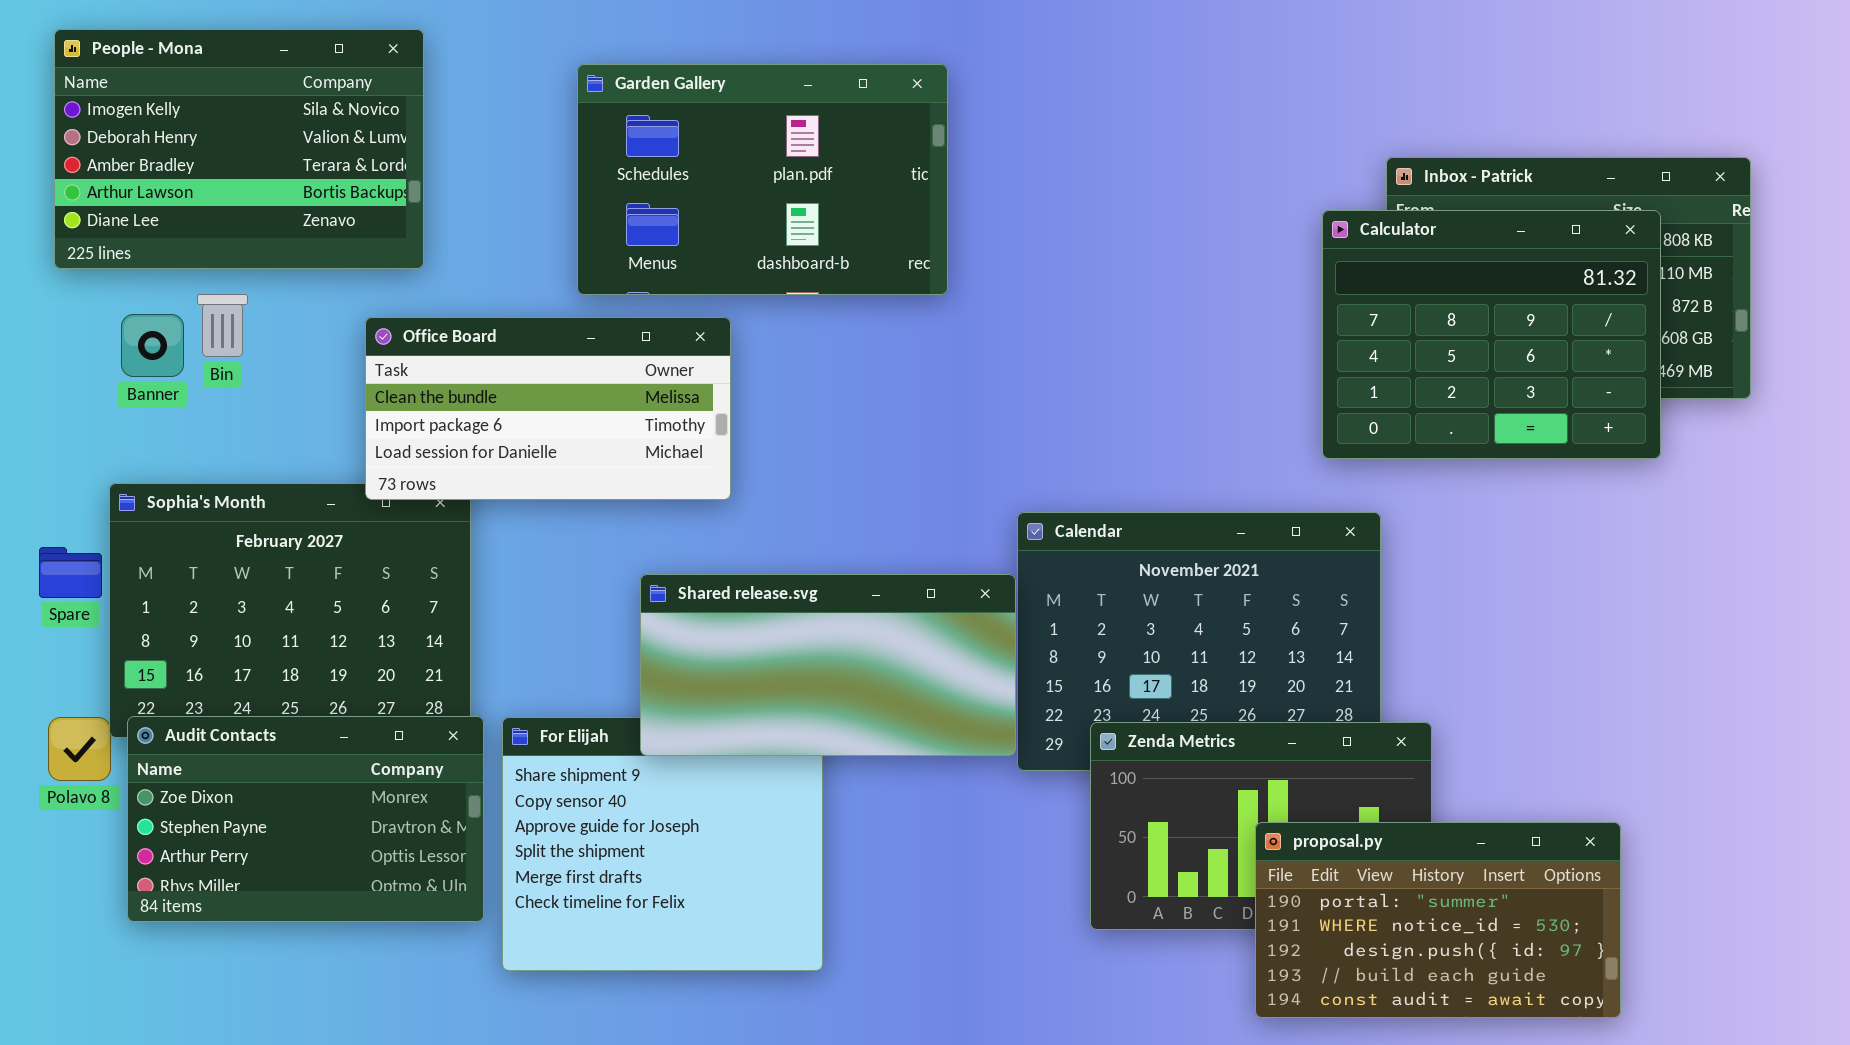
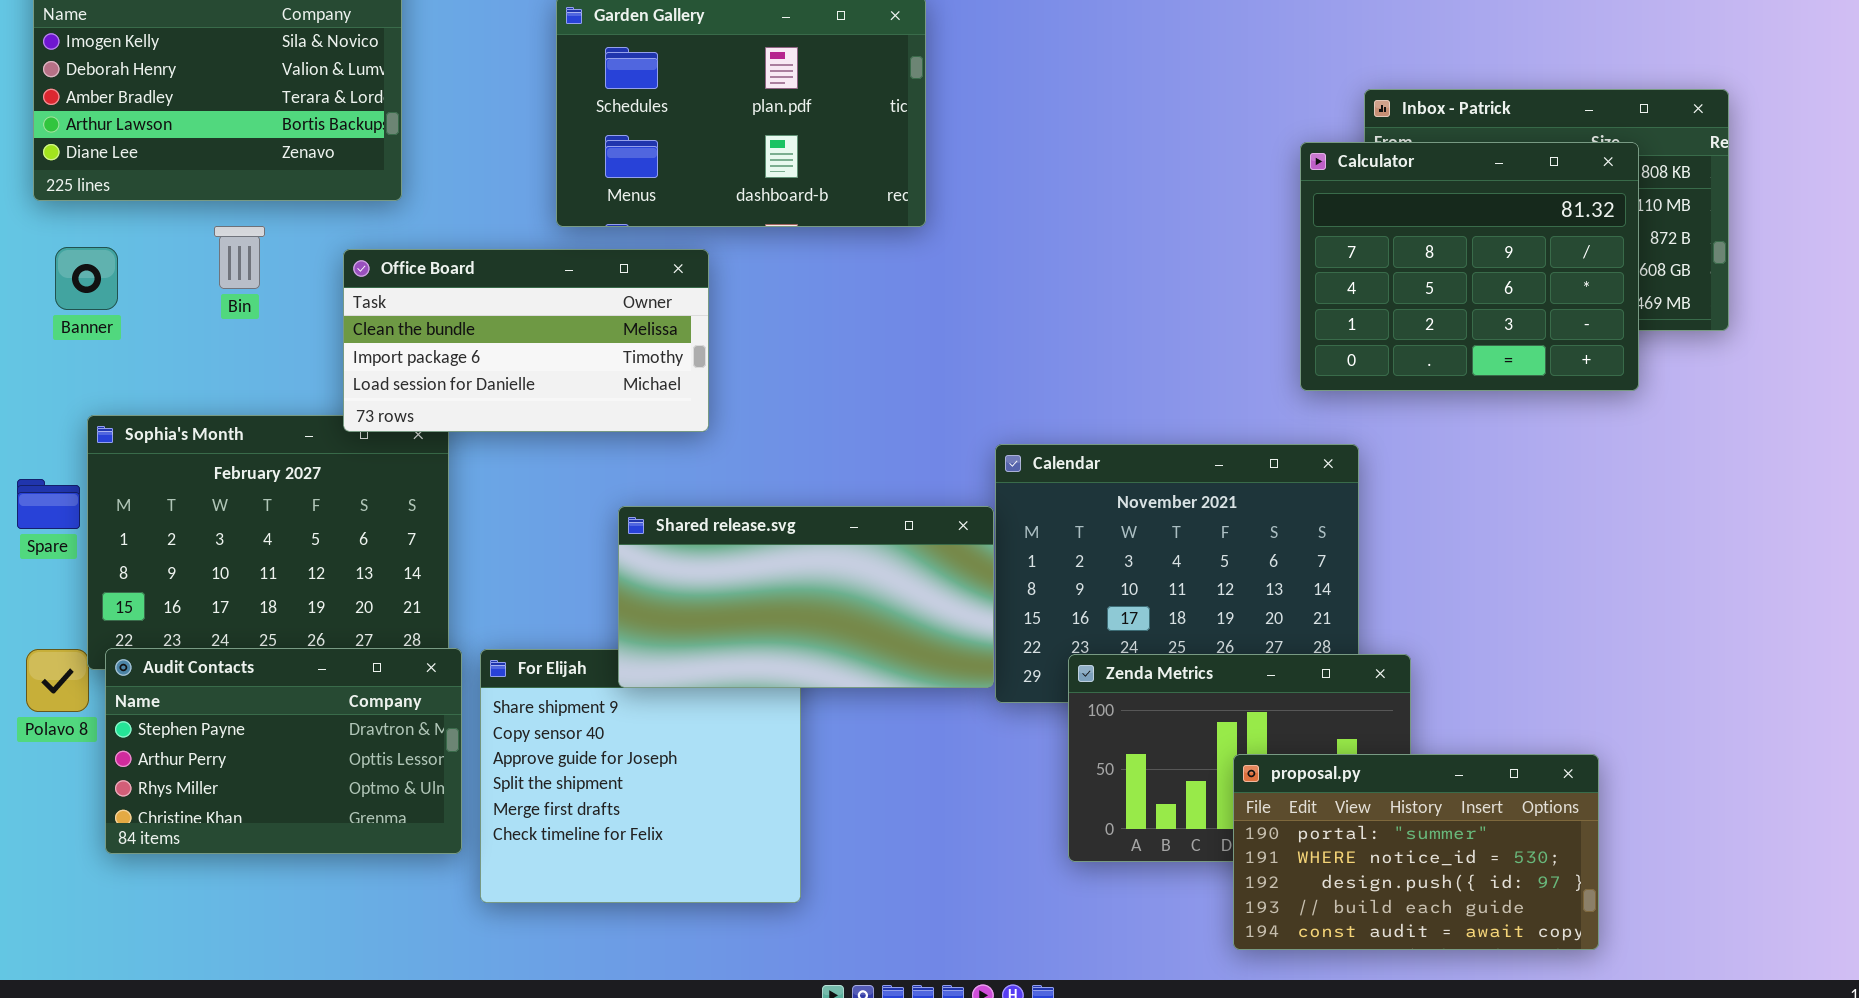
Bin: [197,294,248,357] -> [214,226,265,289], moved
Banner: [121,314,184,377] -> [55,247,118,310], moved
Audit Contacts: [127,716,484,922] -> [105,648,462,854], scrolled down 1 row

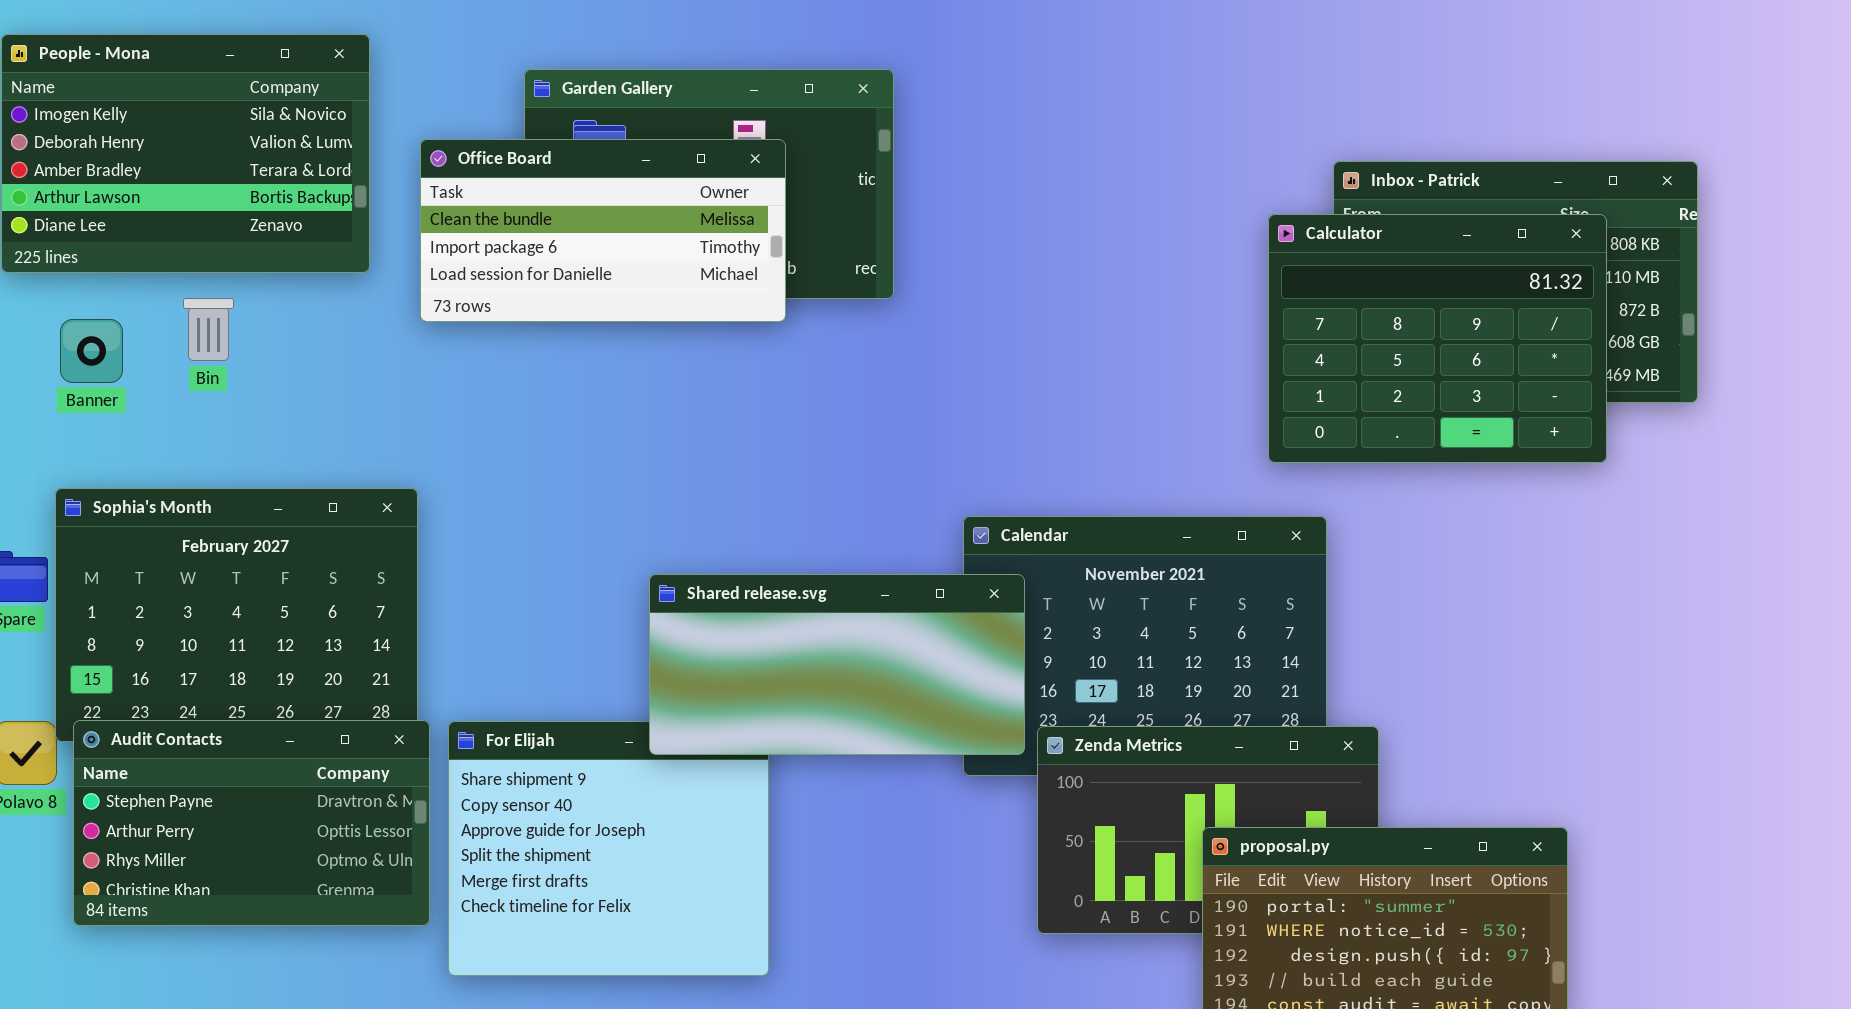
Banner: [55,247,118,310] -> [60,319,123,383], moved
Office Board: [343,249,709,432] -> [420,139,786,322], moved
Shared release.svg: [618,506,994,688] -> [649,574,1025,755], moved

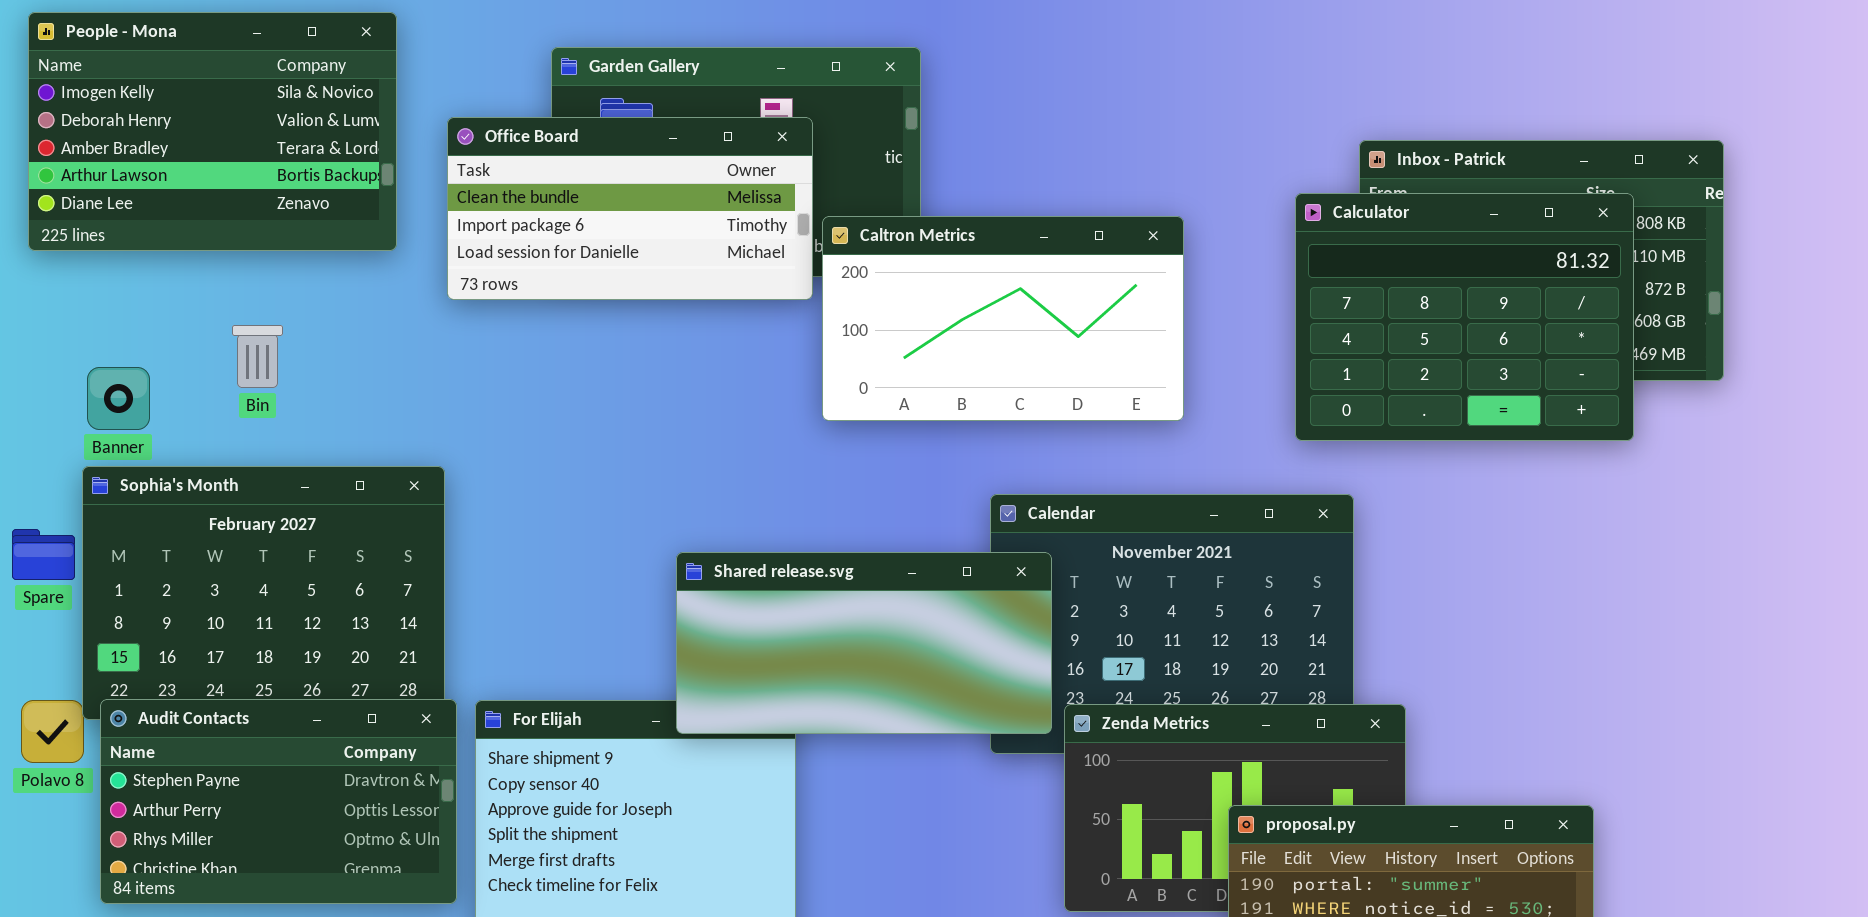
Caltron Metrics: none -> [822,216,1184,421], opened
Bin: [183,298,234,361] -> [232,325,283,388], moved
Banner: [60,319,123,383] -> [87,367,150,430], moved

